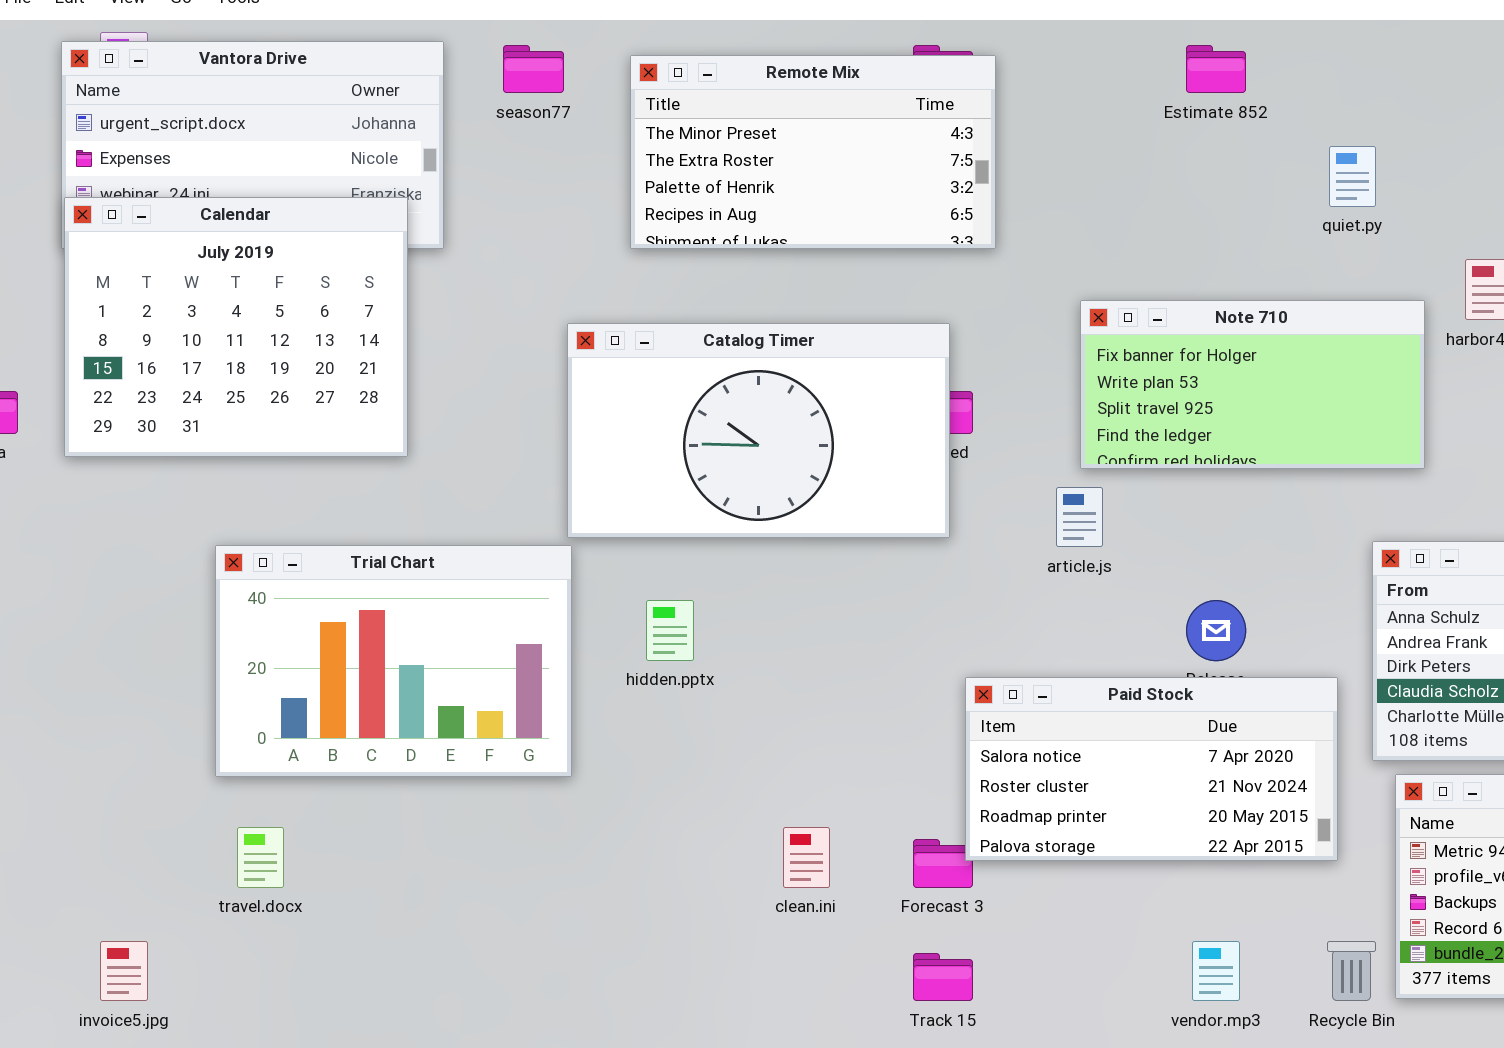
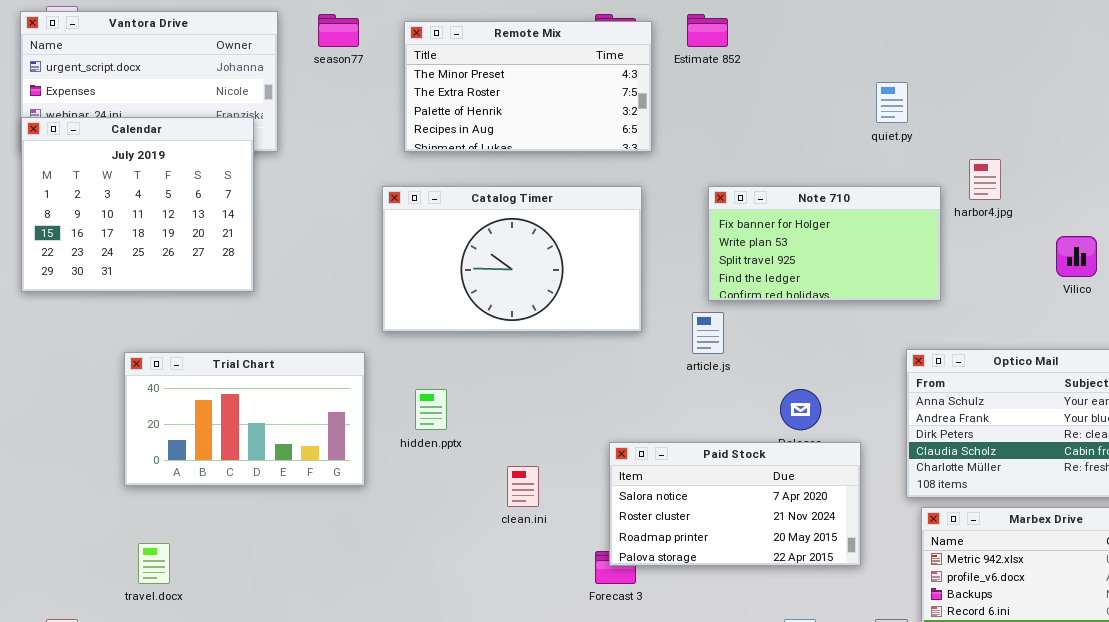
Estimate 852: [1186,45,1246,93] -> [687,14,728,47], moved
Catalog Timer: [567,323,950,538] -> [382,186,642,332], moved
Trial Chart: [215,545,572,777] -> [124,352,365,486], resized
Paid Stock: [965,677,1338,861] -> [609,442,861,566], moved
clean.ini: [783,827,830,888] -> [507,466,539,507], moved

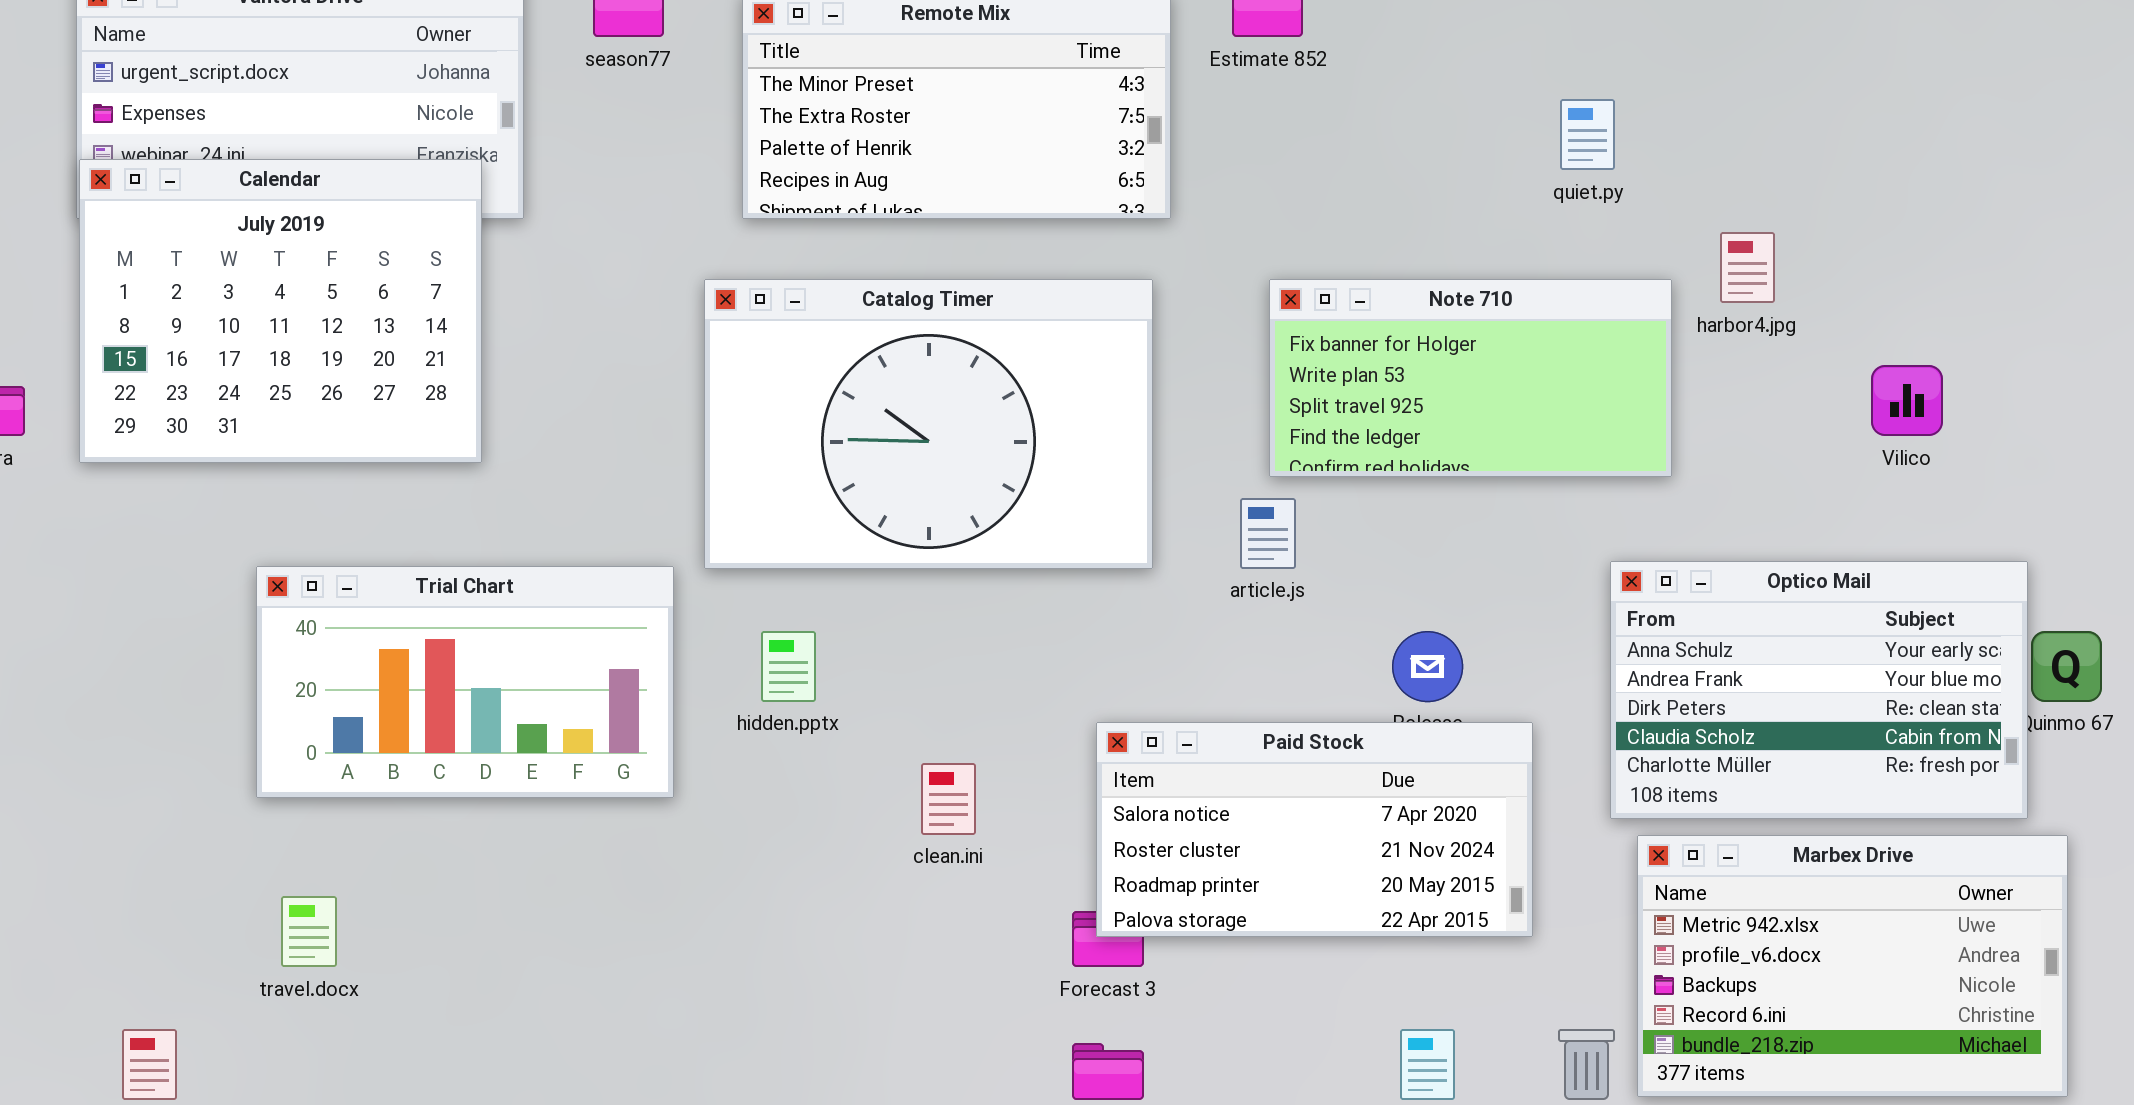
Catalog Timer: [382,186,642,332] -> [704,279,1153,569], resized

